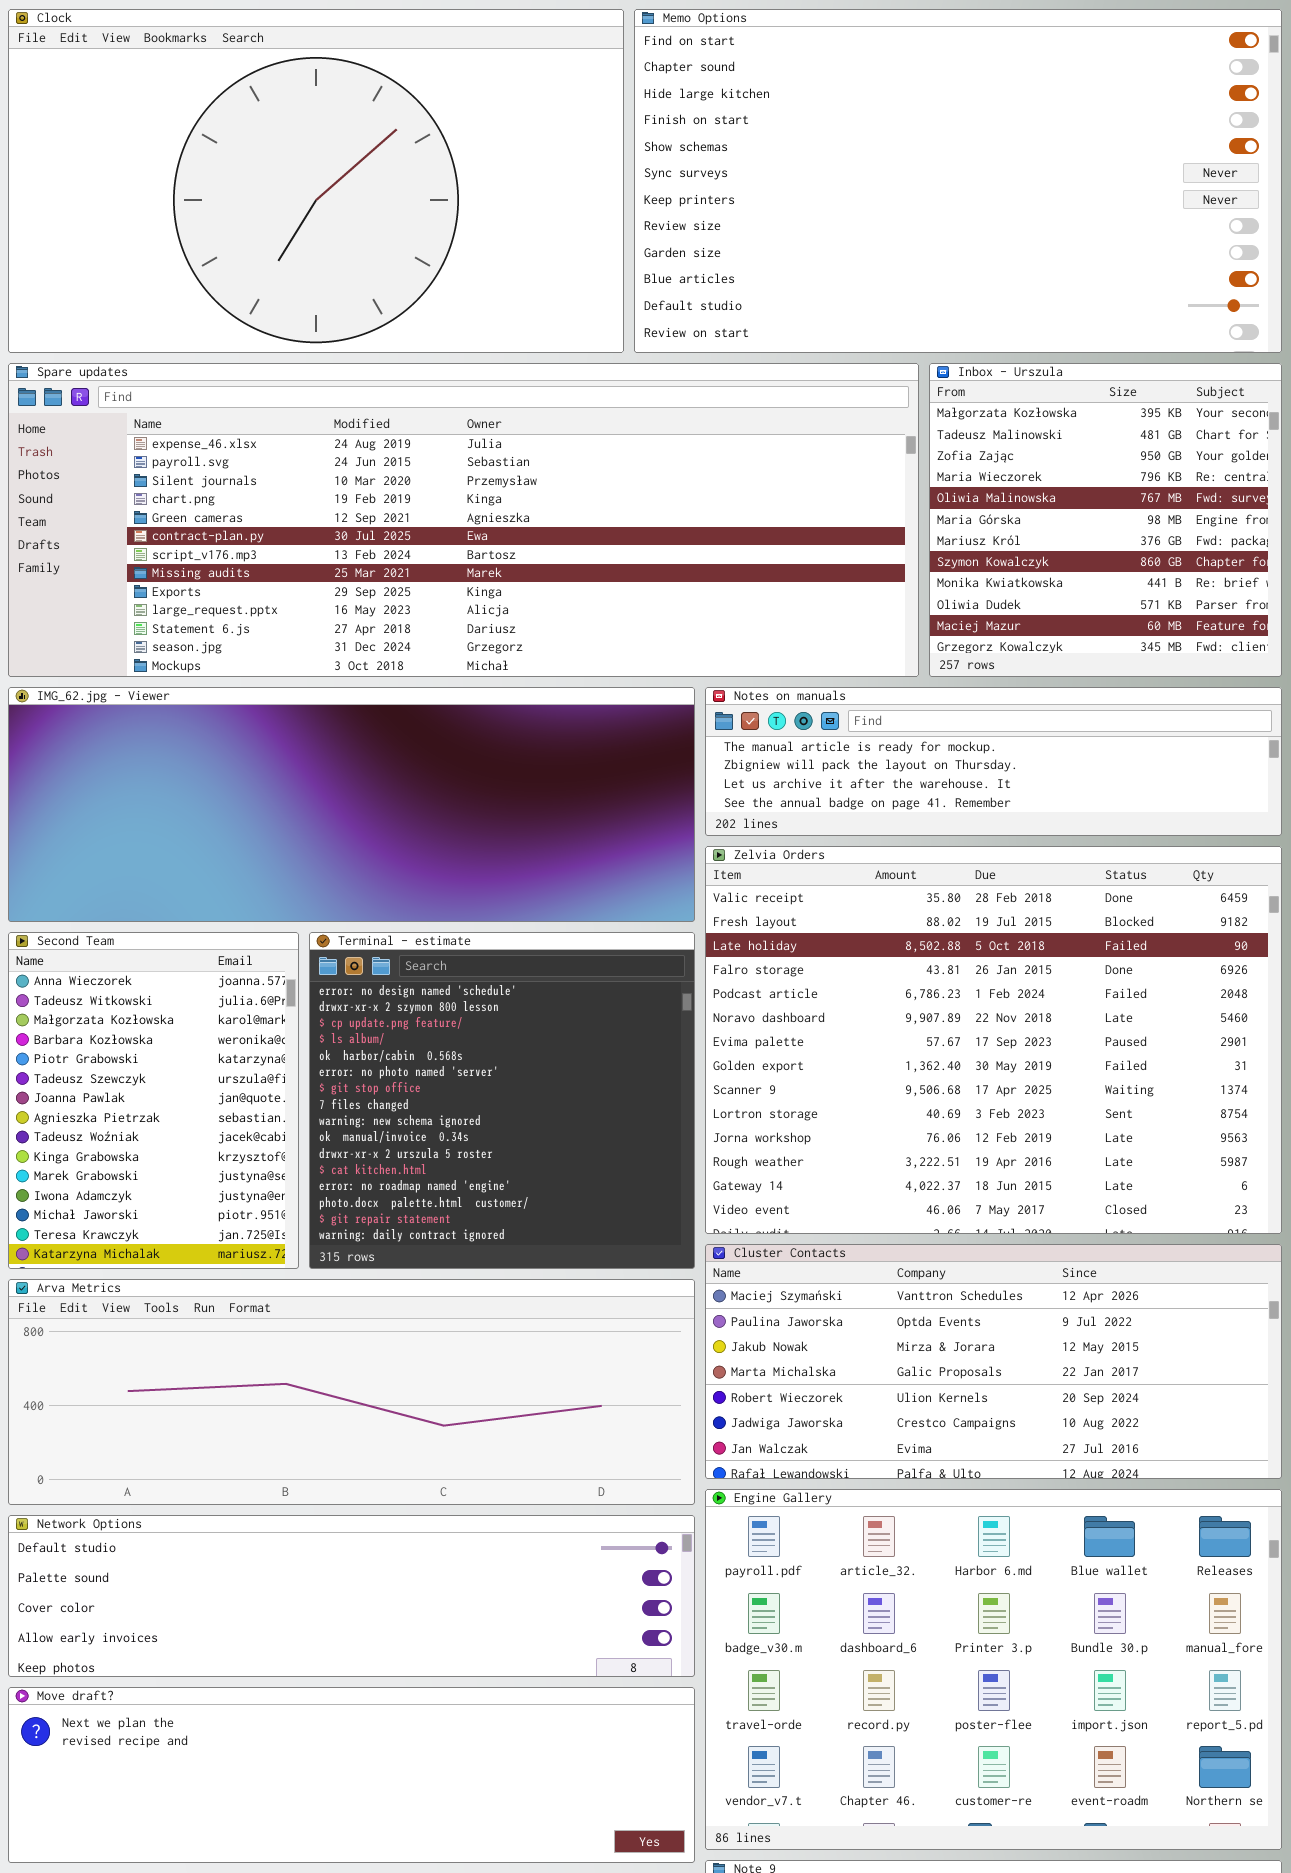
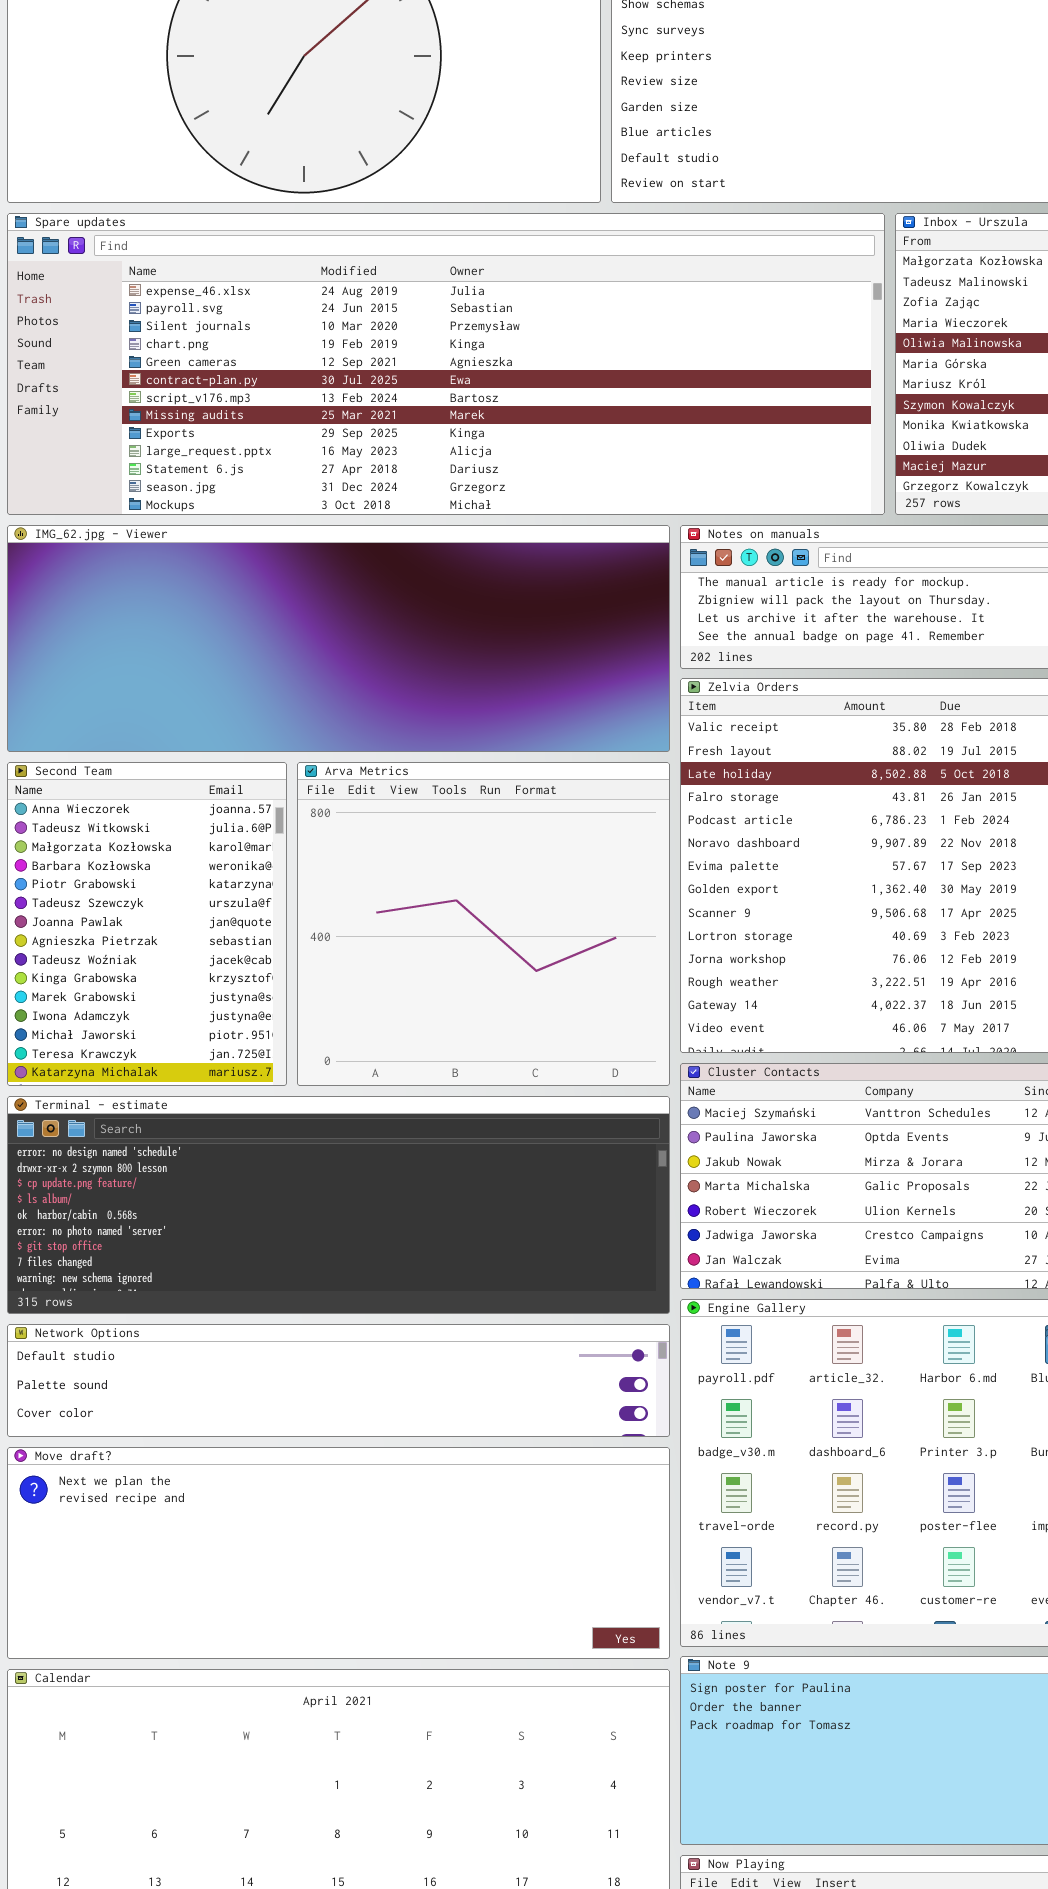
Terminal - estimate: [309,932,695,1269] -> [7,1096,670,1314], moved, resized
Arva Metrics: [8,1279,695,1505] -> [297,762,670,1086], moved, resized
Network Options: [8,1515,695,1677] -> [7,1324,670,1437], resized
Move draft?: [8,1687,695,1863] -> [7,1447,670,1659], resized

